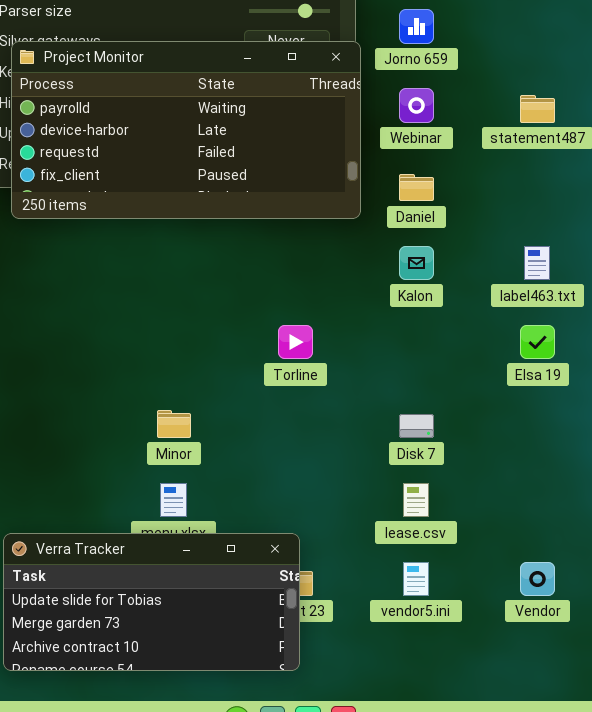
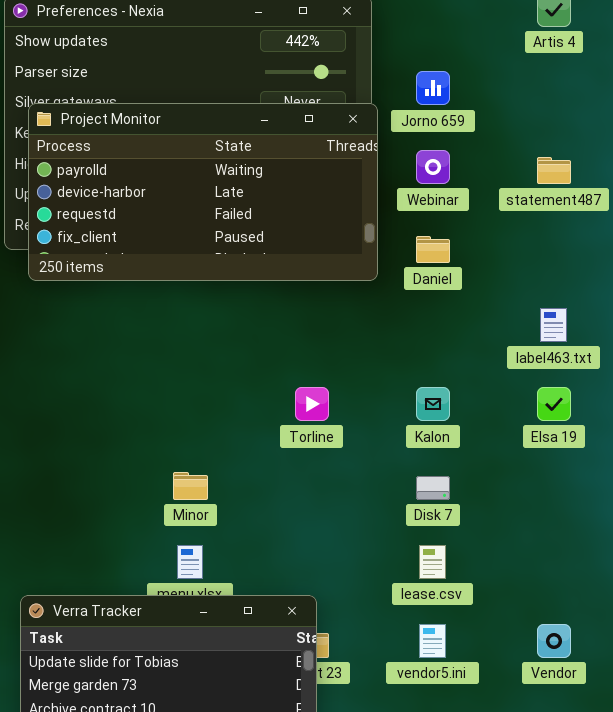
Kalon: [399,246,434,280] -> [416,387,450,421], moved

